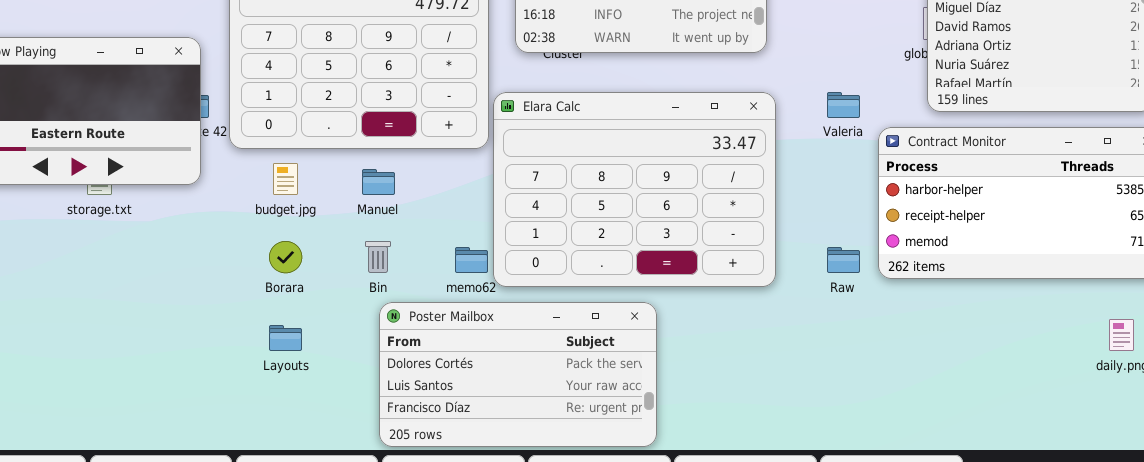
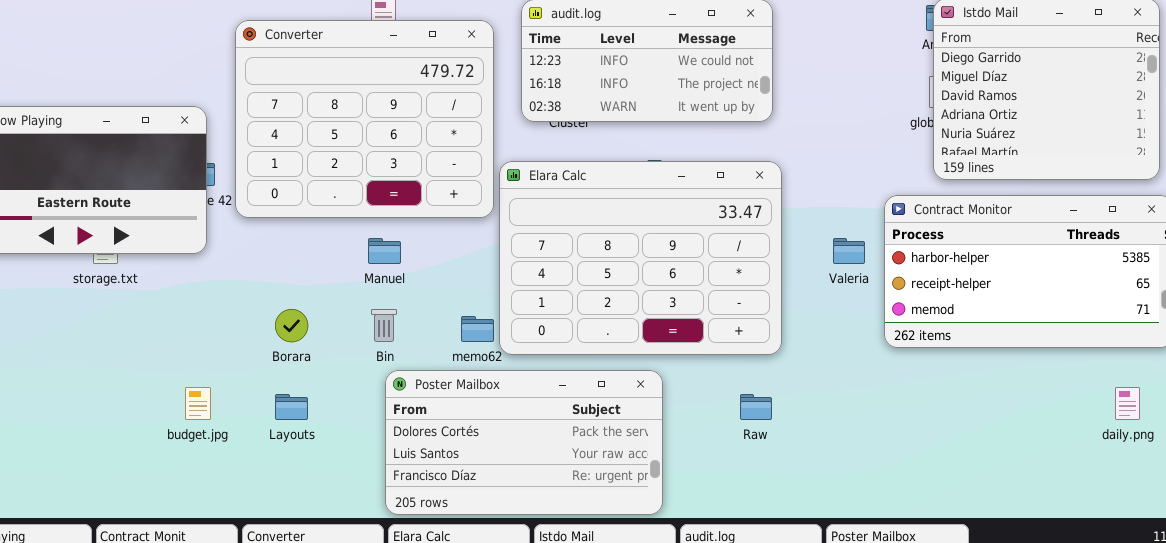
Valeria: [827,92,860,118] -> [833,238,865,264], moved
budget.jpg: [273,163,298,195] -> [185,387,211,420], moved
Raw: [827,247,860,273] -> [740,394,772,420], moved

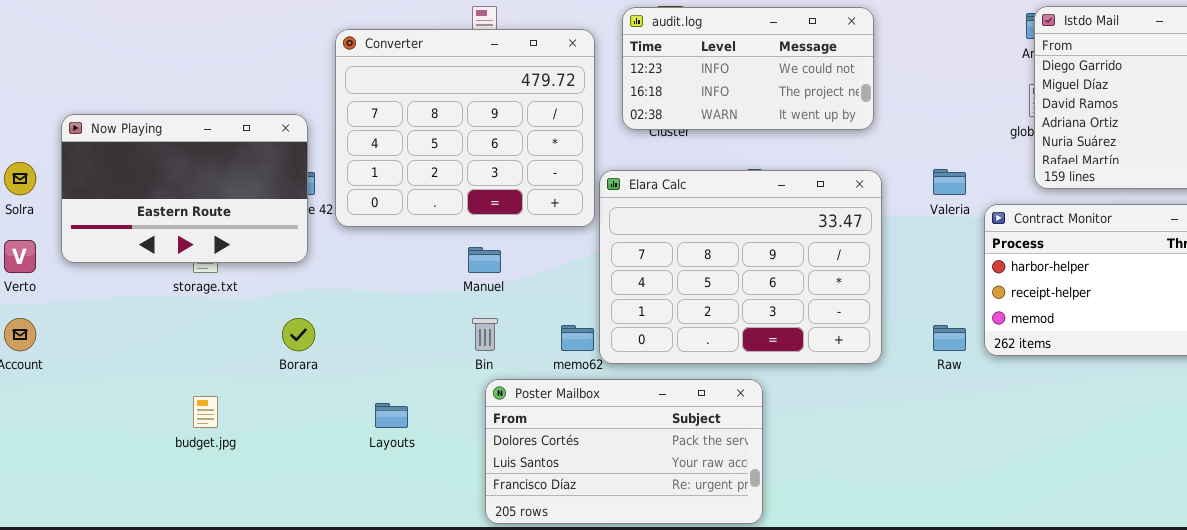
Valeria: [833,238,865,264] -> [933,169,966,195], moved
Borara: [275,309,308,342] -> [282,318,315,351], moved
budget.jpg: [185,387,211,420] -> [193,396,218,428], moved
Raw: [740,394,772,420] -> [933,325,966,351], moved

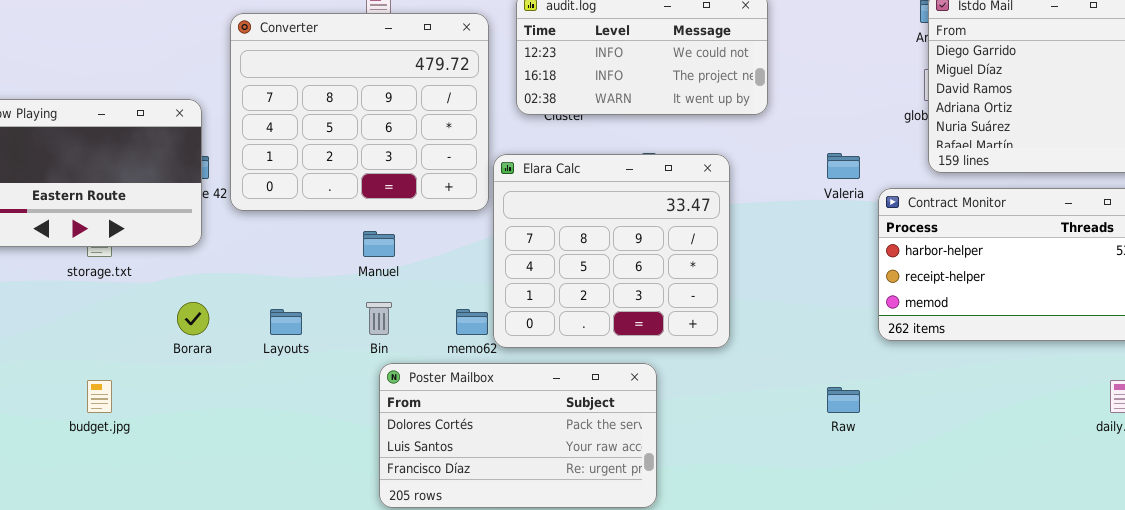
Elara Calc: [599,170,882,364] -> [493,154,730,348], resized
Raw: [933,325,966,351] -> [827,387,860,413], moved
Layouts: [375,403,408,428] -> [270,309,302,335], moved

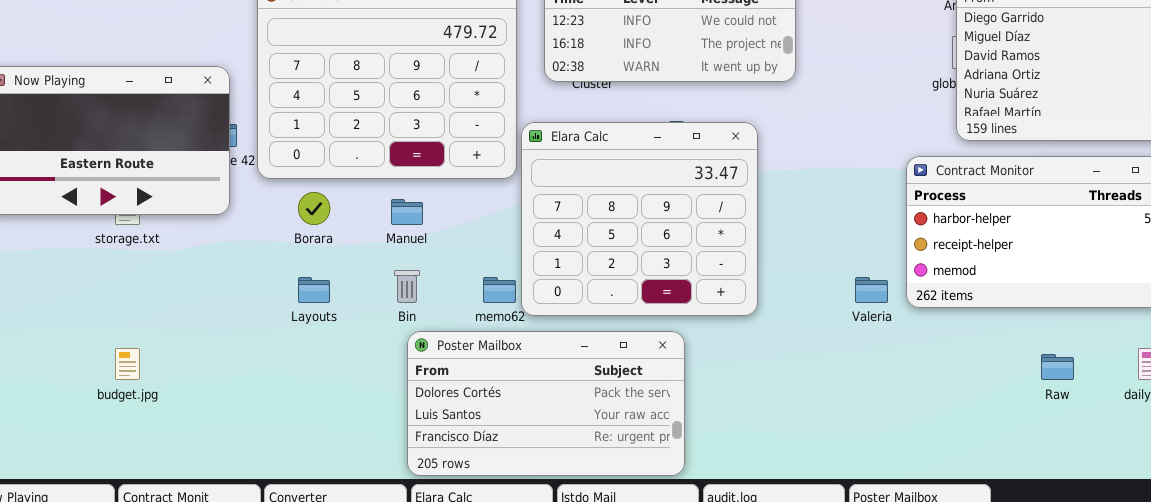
Valeria: [827,153,860,179] -> [855,277,888,303], moved
Borara: [177,302,209,335] -> [298,192,330,225], moved
Raw: [827,387,860,413] -> [1041,354,1074,380], moved

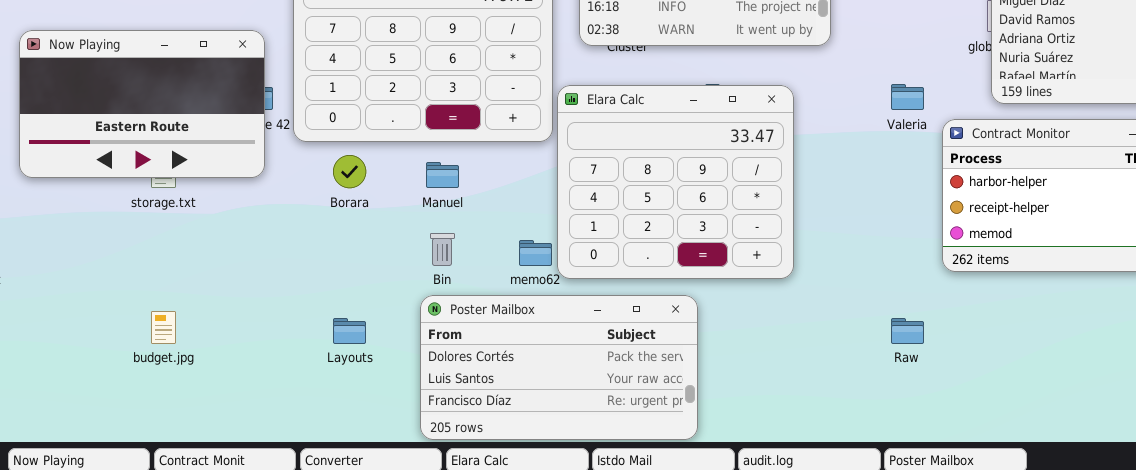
Layouts: [298,277,330,303] -> [333,318,366,344], moved
Valeria: [855,277,888,303] -> [891,84,924,110], moved
Poster Mailbox: [407,331,685,476] -> [420,295,698,440], moved
Raw: [1041,354,1074,380] -> [891,318,924,344], moved

